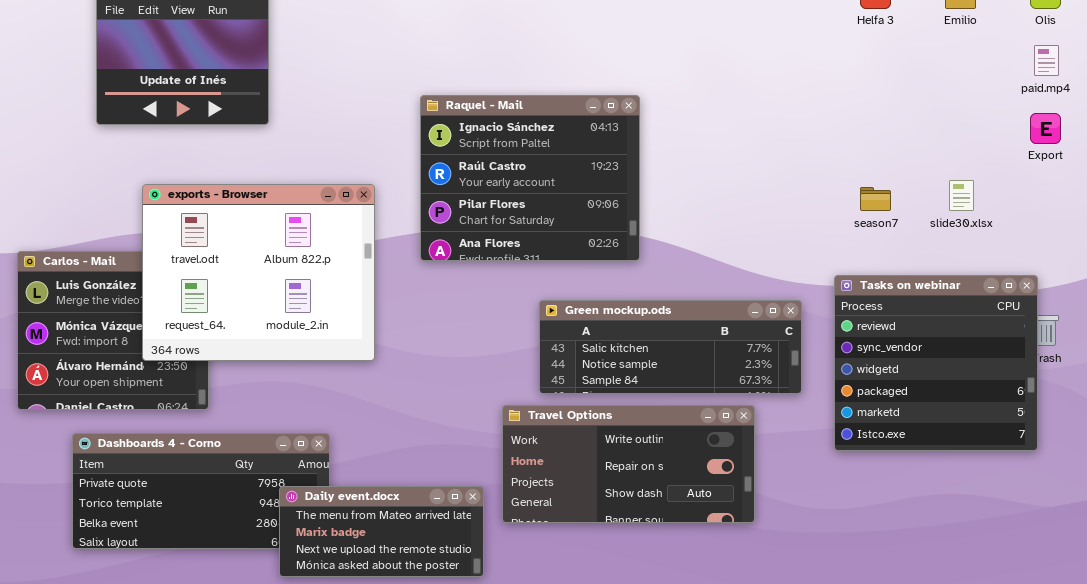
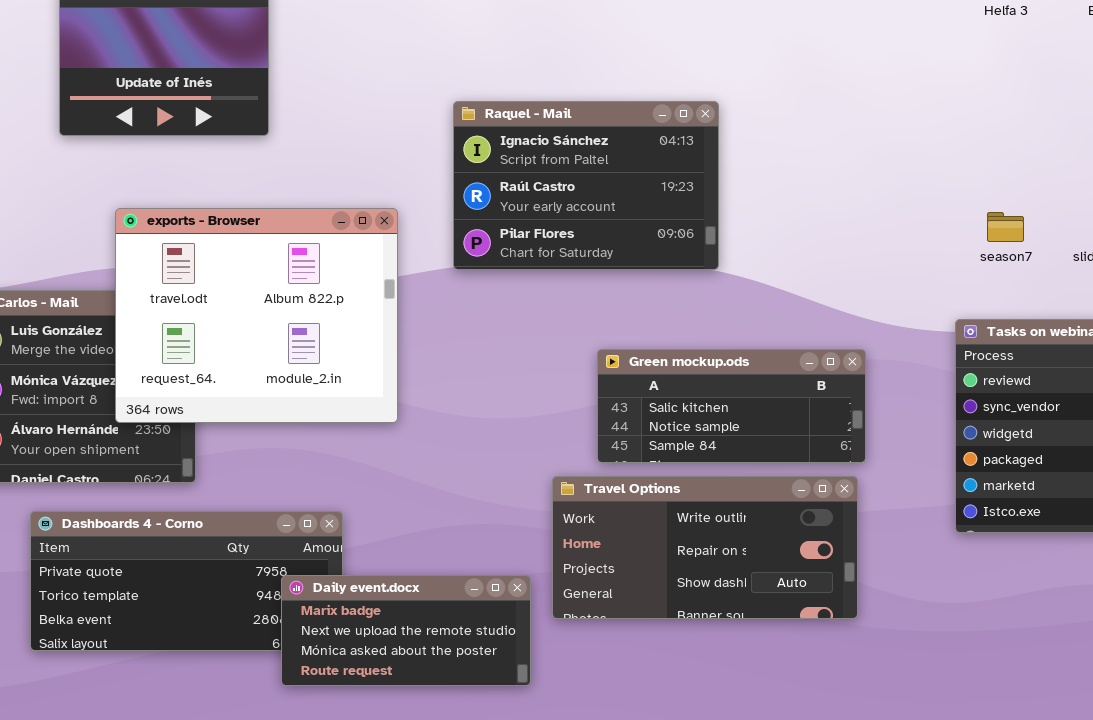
Raquel - Mail: [420,95,640,261] -> [453,101,719,270], resized
Green mockup.ods: [539,300,802,394] -> [597,349,866,463], resized
Daily event.docx: [279,486,484,577] -> [281,575,531,686], scrolled down 1 row

